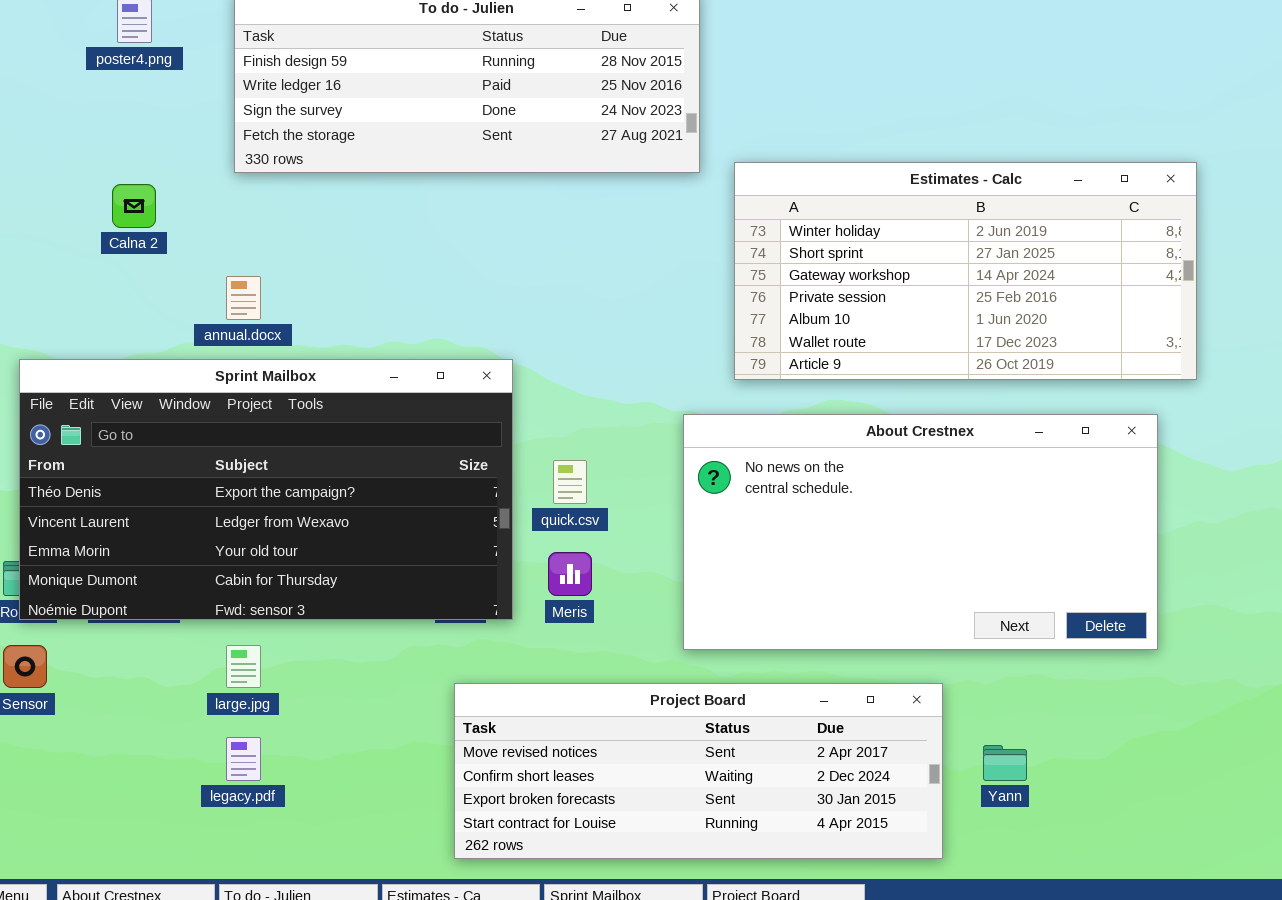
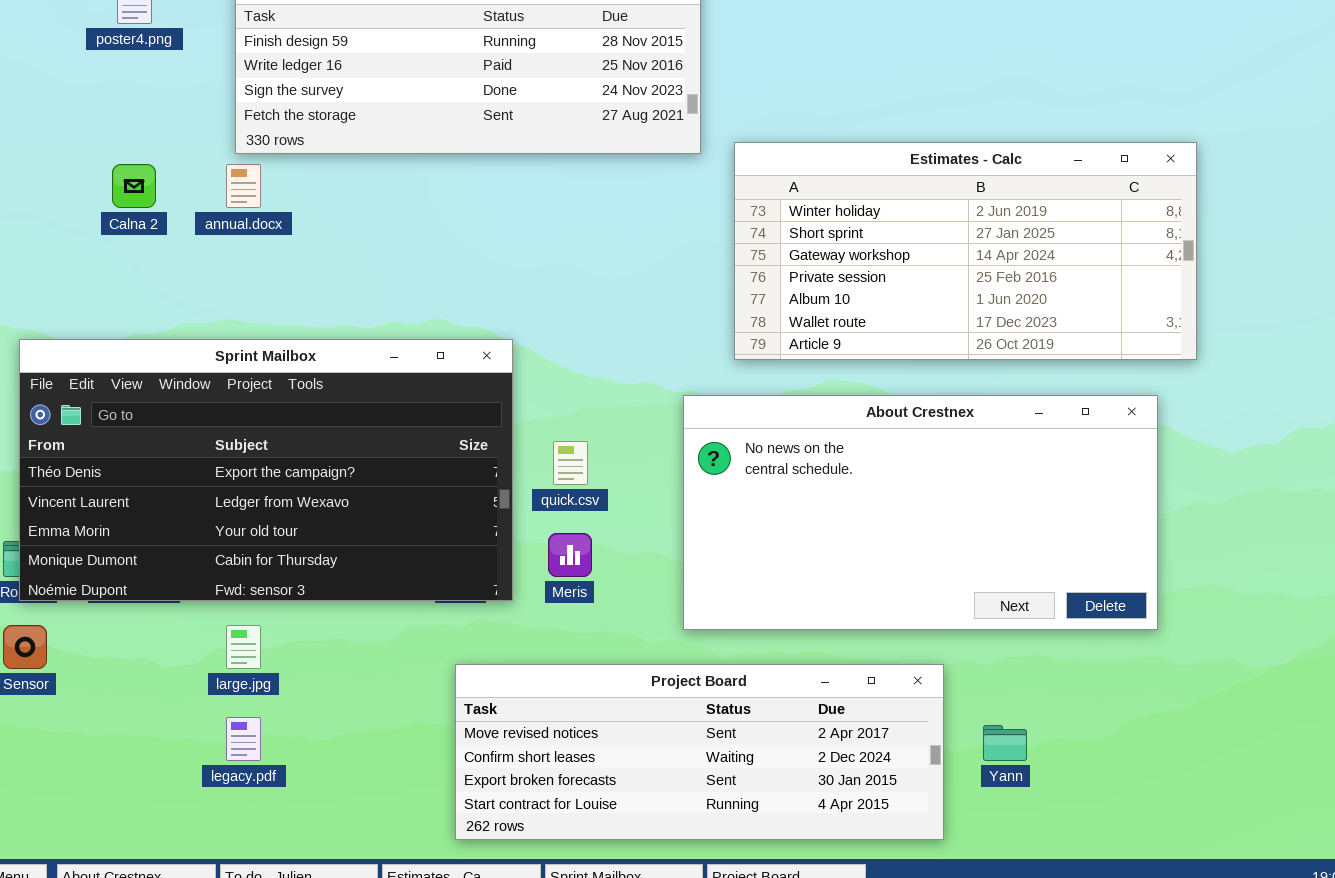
annual.docx: [226,276,261,320] -> [226,164,261,208], moved

